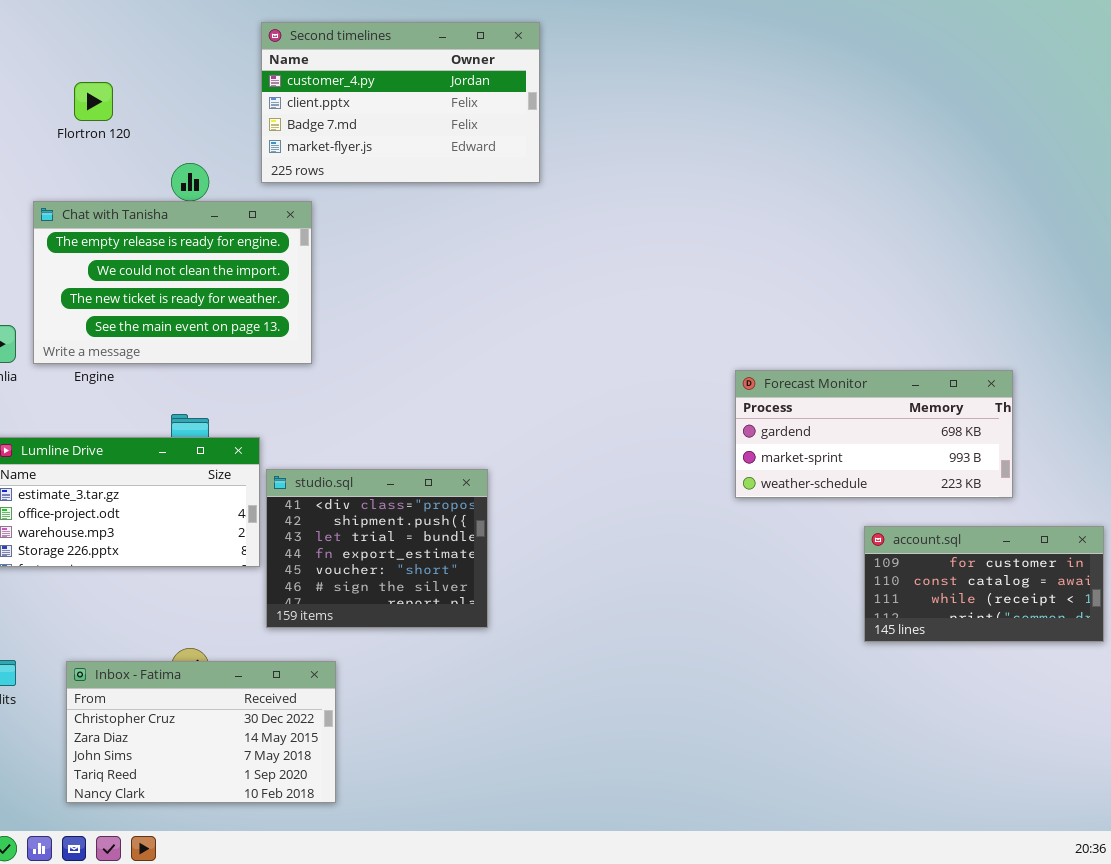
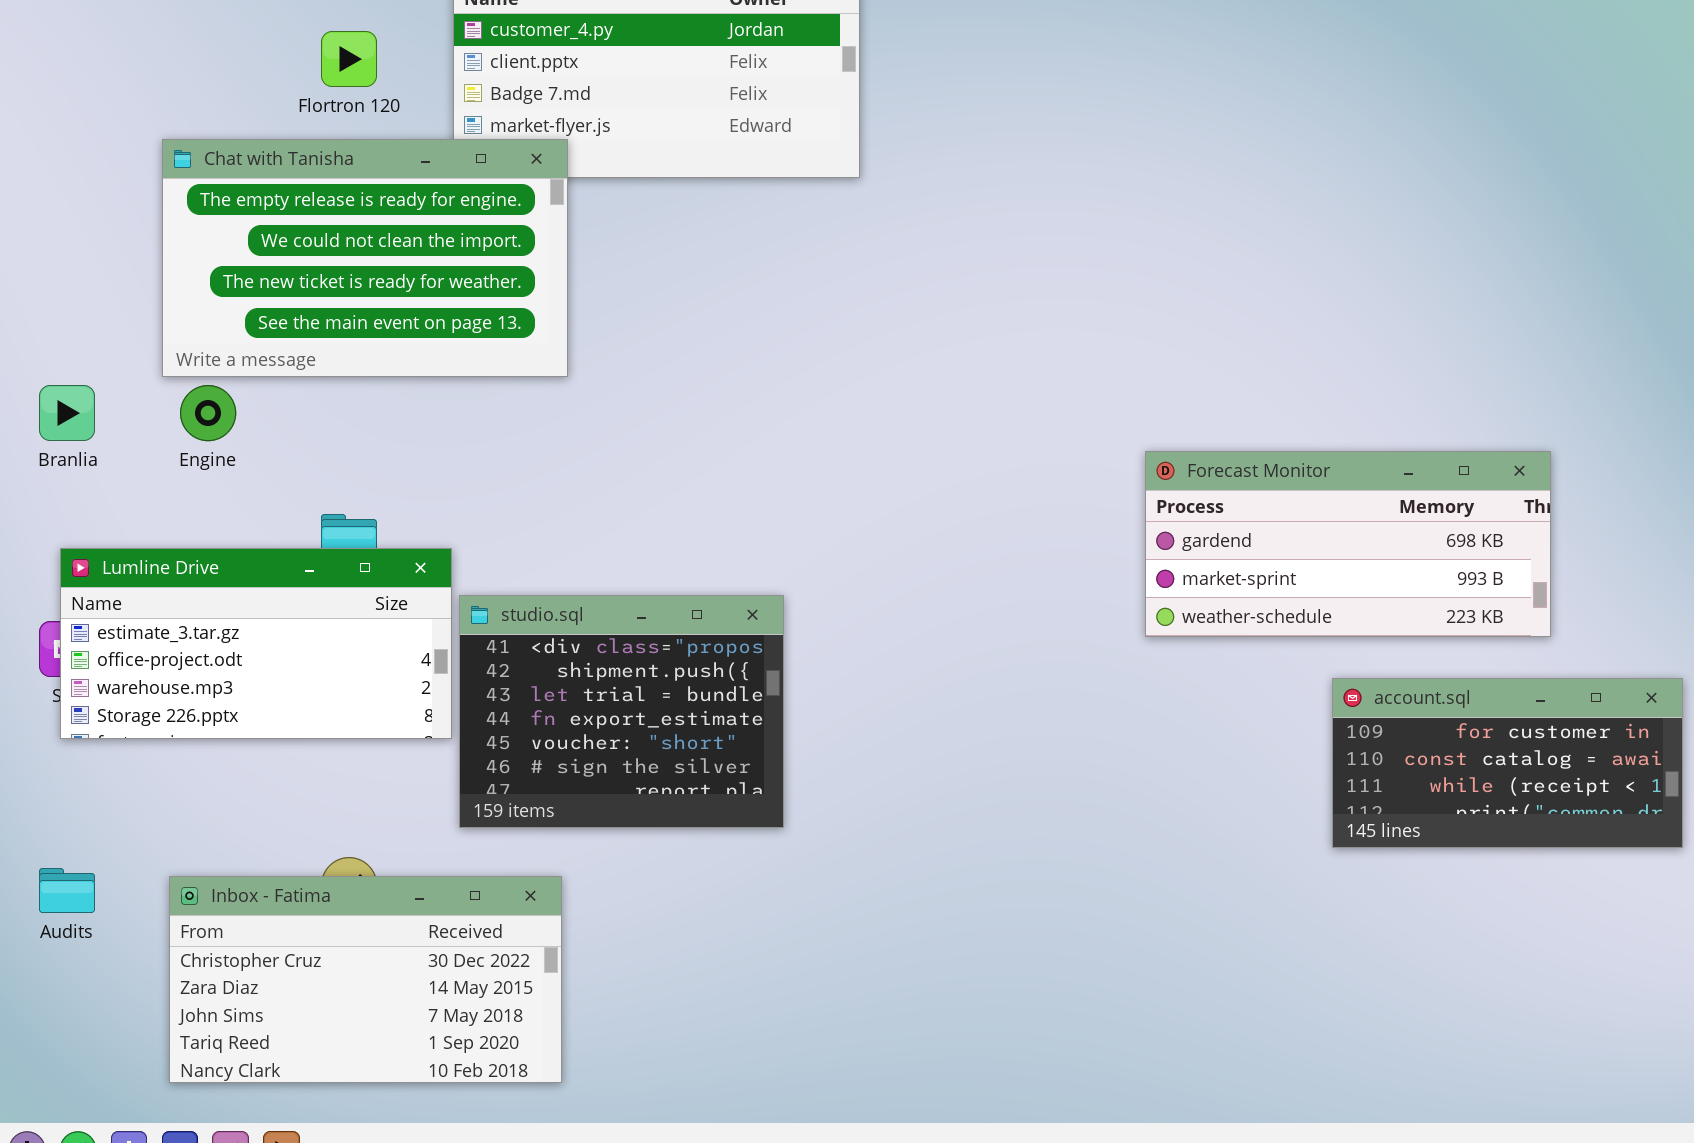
Flortron 120: [74,82,113,121] -> [321,31,377,87], moved
Chat with Tanisha: [33,201,312,364] -> [162,139,568,377], moved

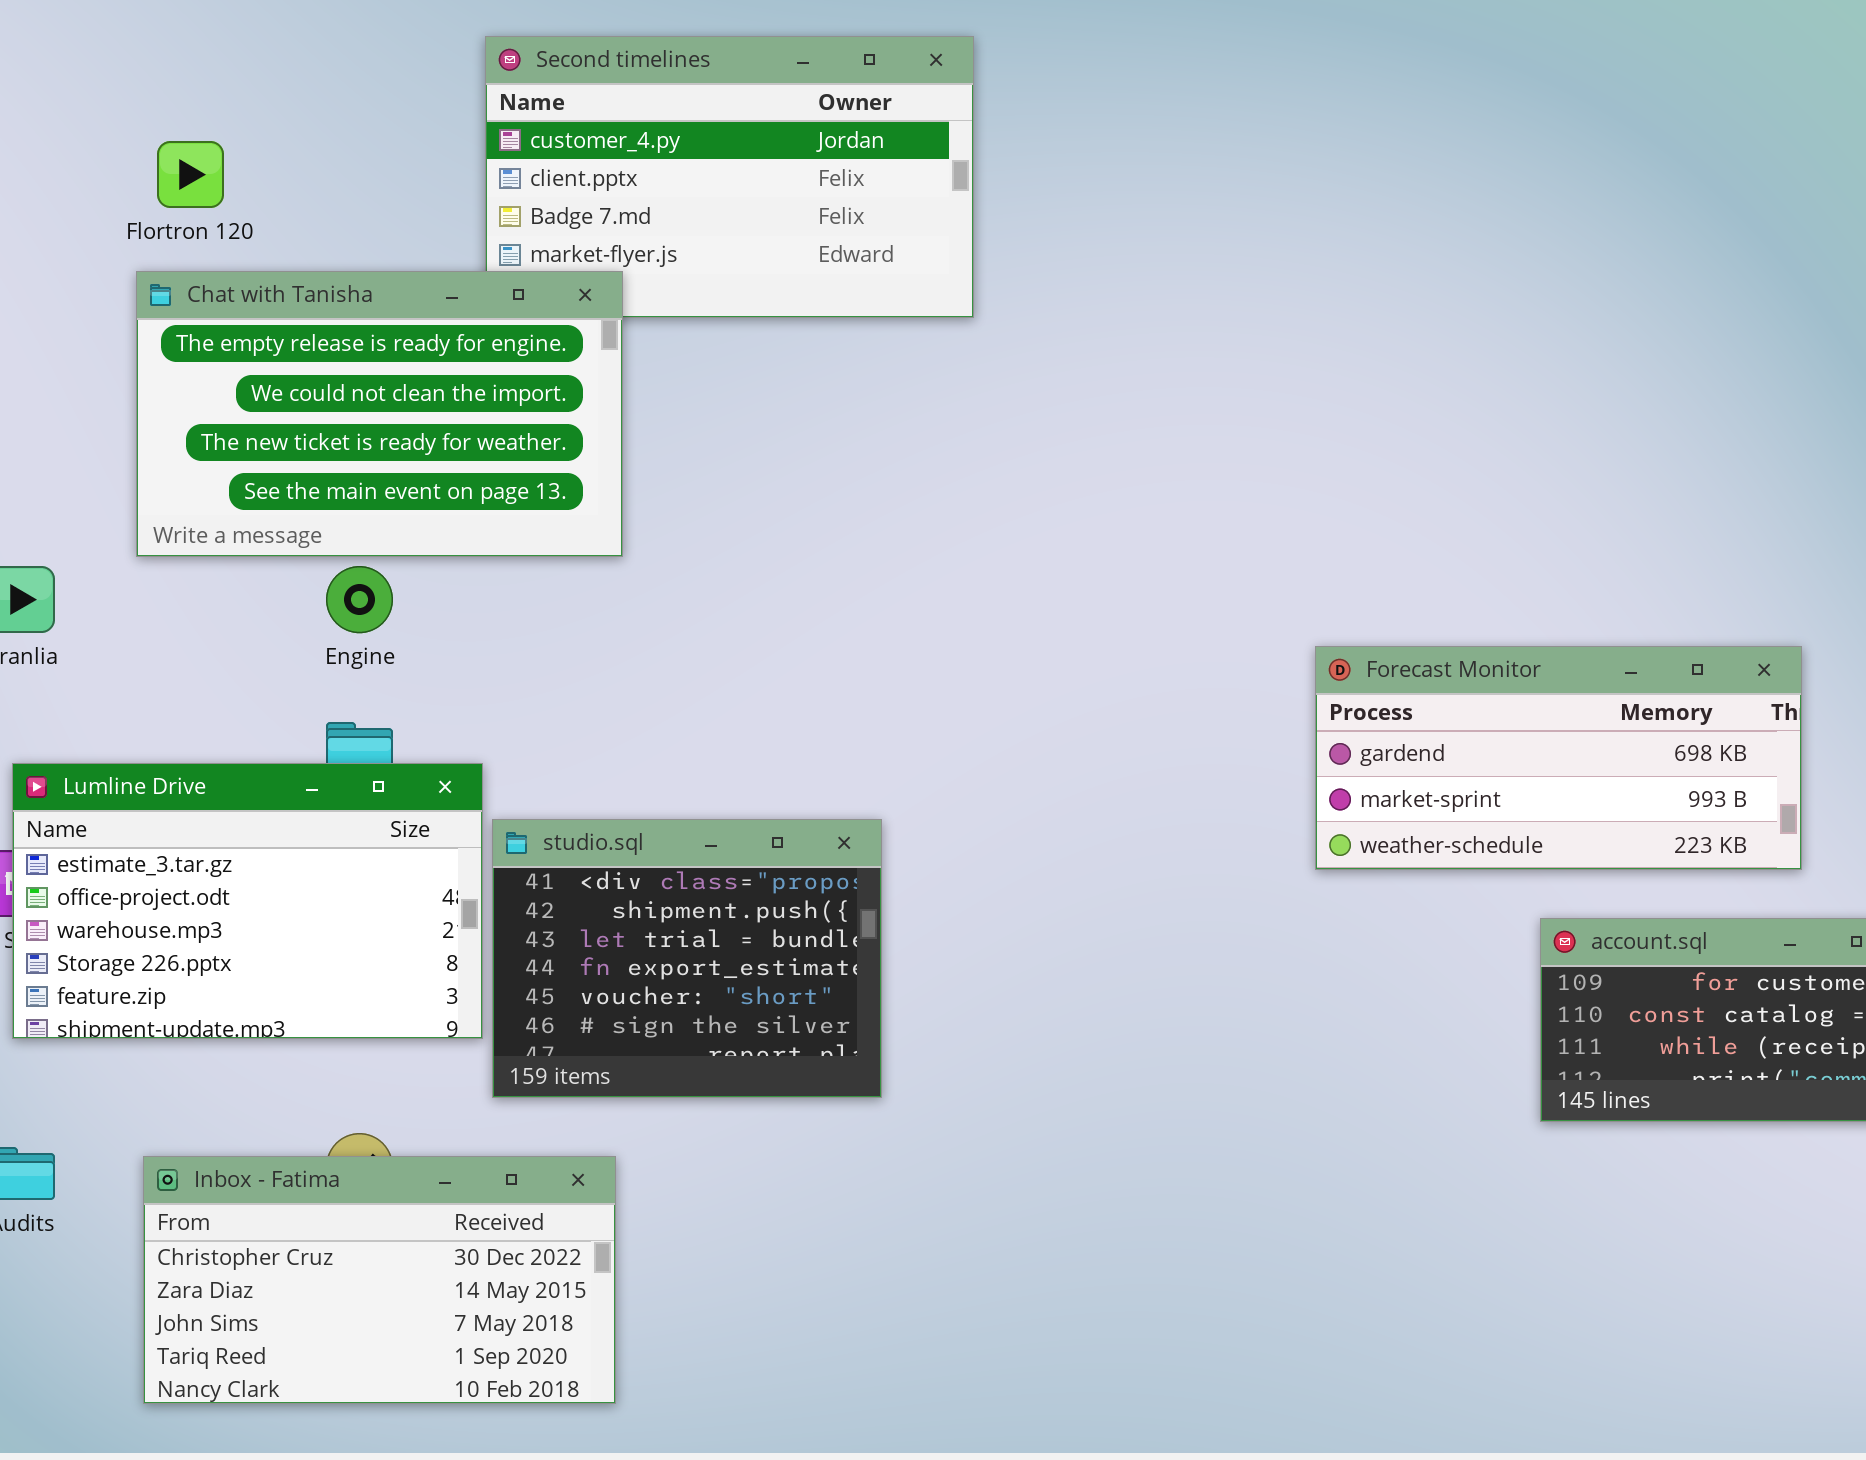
Flortron 120: [321,31,377,87] -> [157,141,224,208], moved
Engine: [180,385,236,441] -> [326,566,393,633], moved
Lumline Drive: [60,548,452,739] -> [12,763,483,1039], resized

